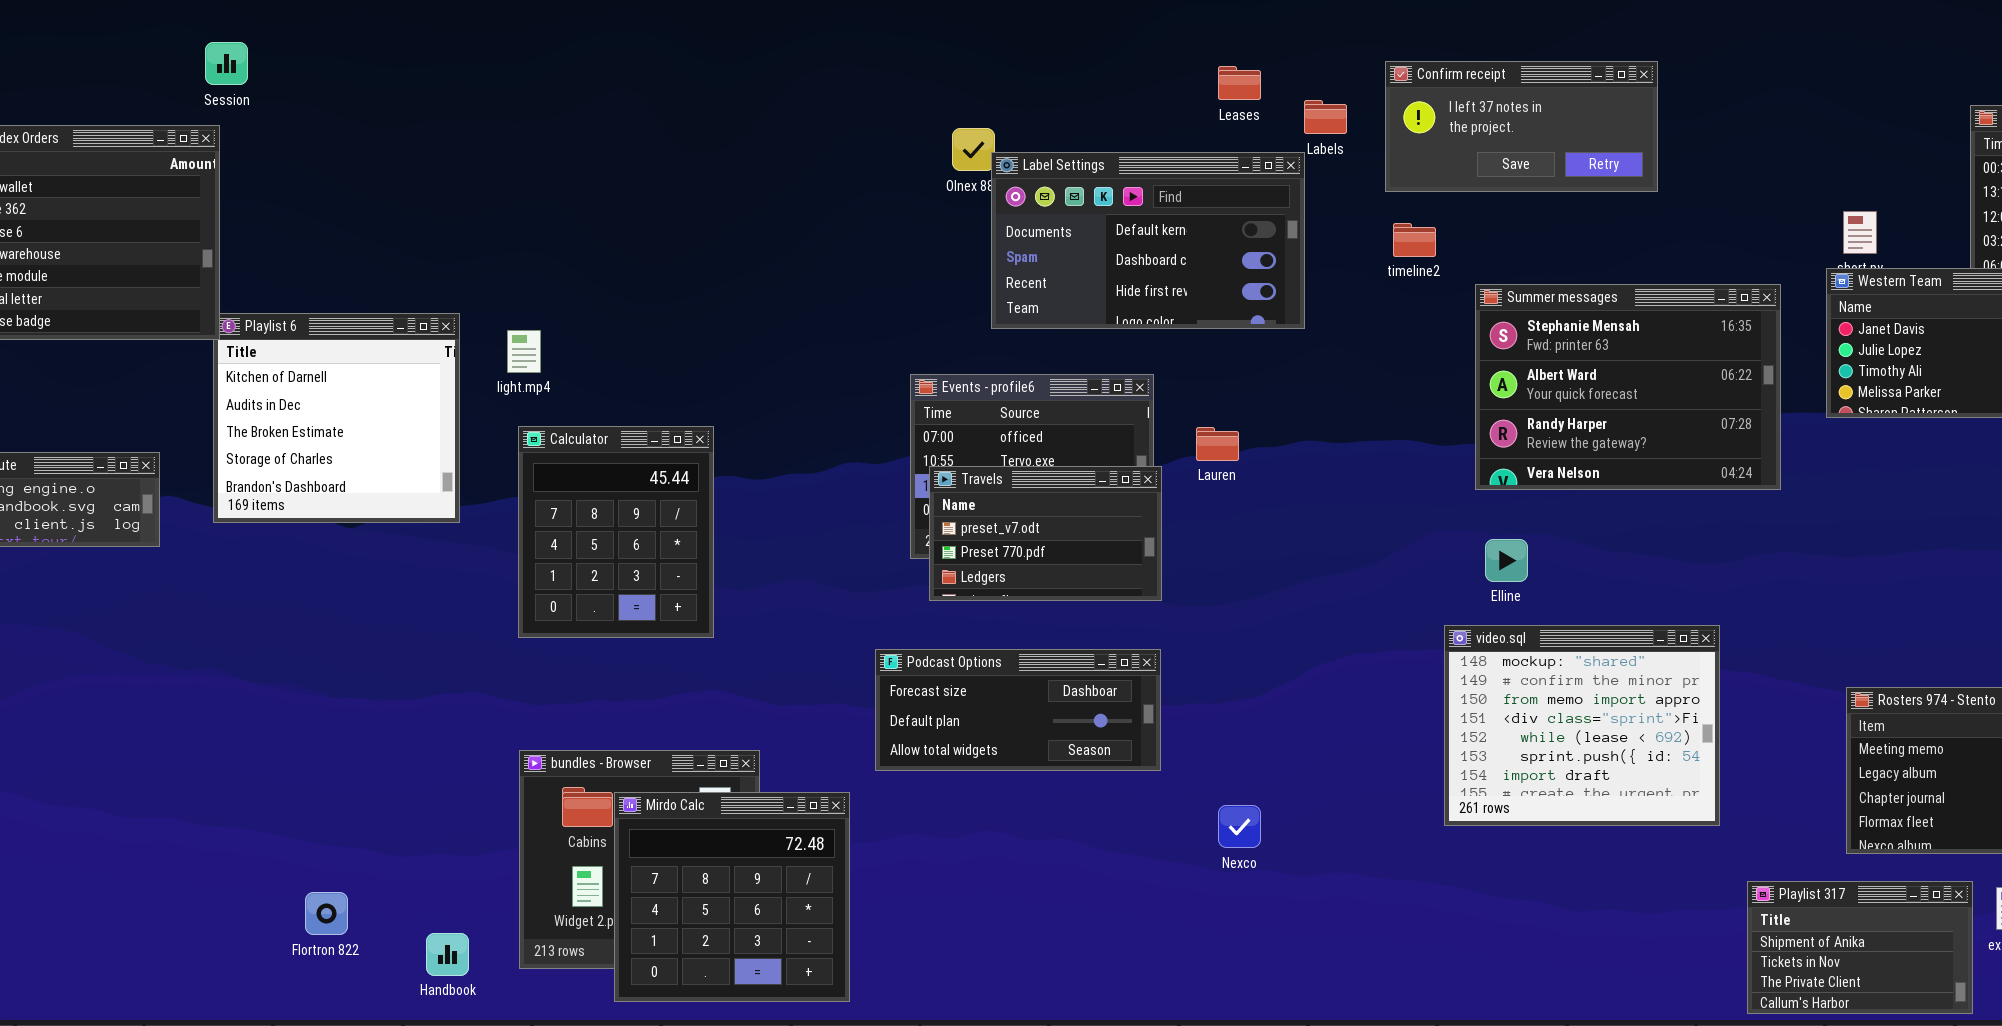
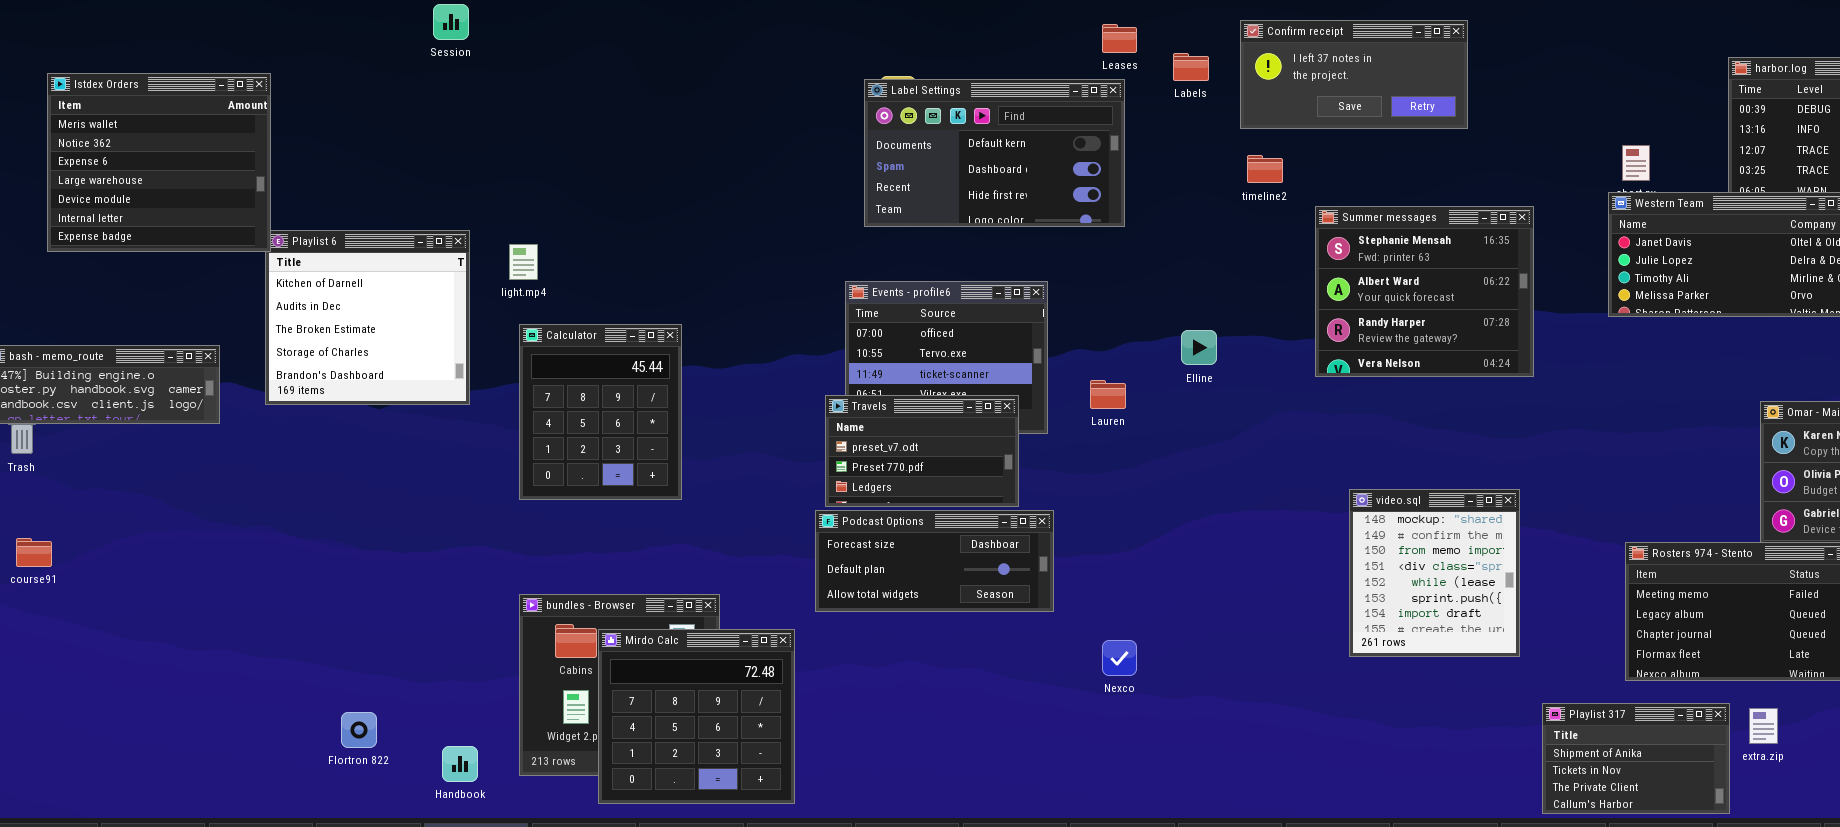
Session: [205,42,248,85] -> [433,4,469,40], moved
Label Settings: [991,152,1305,329] -> [864,79,1125,227], moved
Summer messages: [1475,284,1781,490] -> [1315,206,1534,377], resized
Lauren: [1196,427,1239,461] -> [1090,380,1126,409], moved
Travels: [929,466,1162,601] -> [825,395,1019,507], moved
Elline: [1485,539,1528,582] -> [1181,330,1217,365], moved
video.sql: [1444,625,1720,826] -> [1349,489,1520,657], resized

